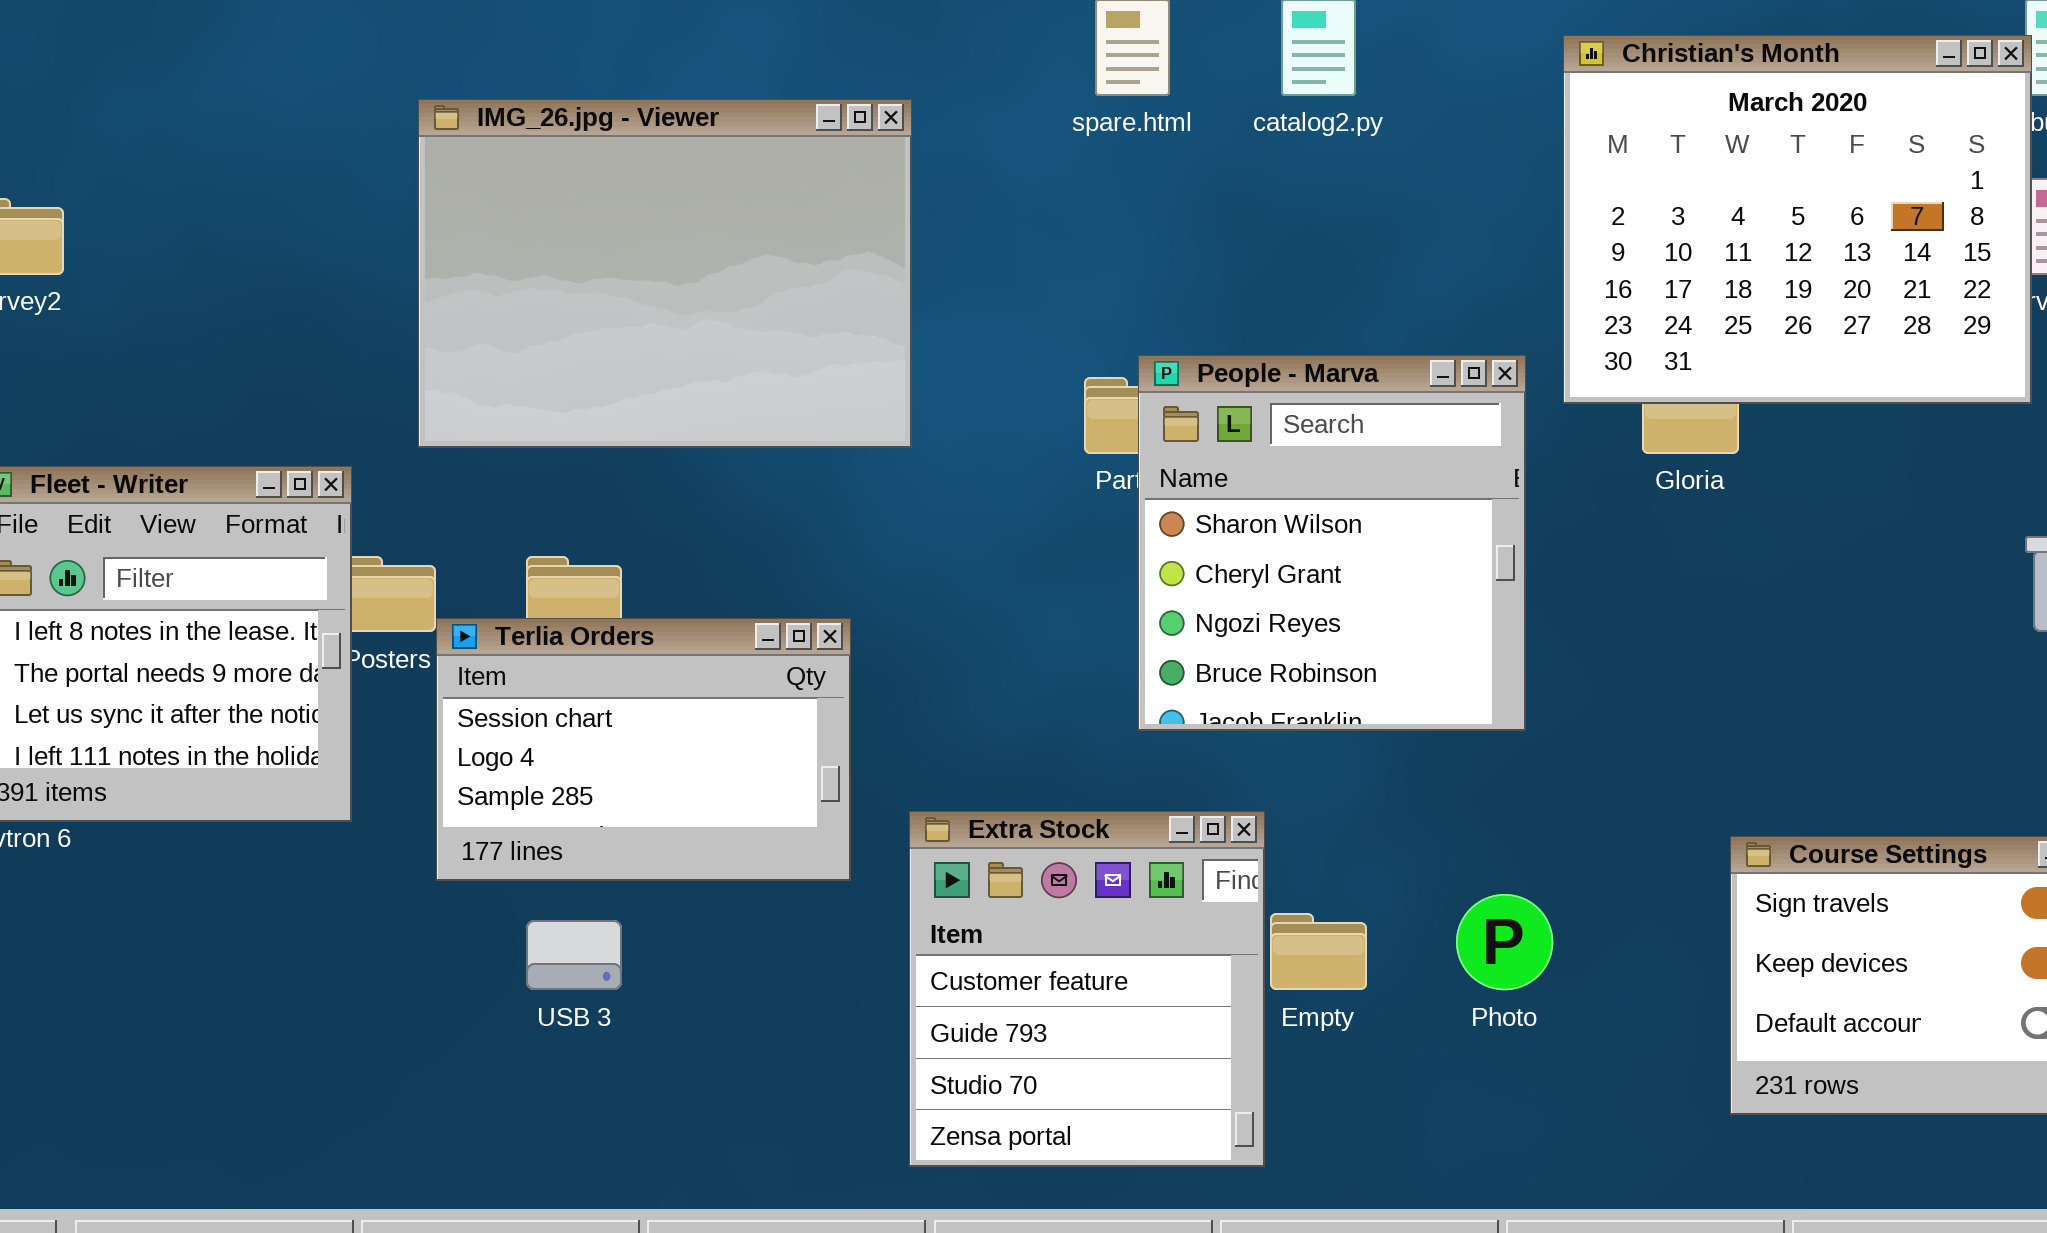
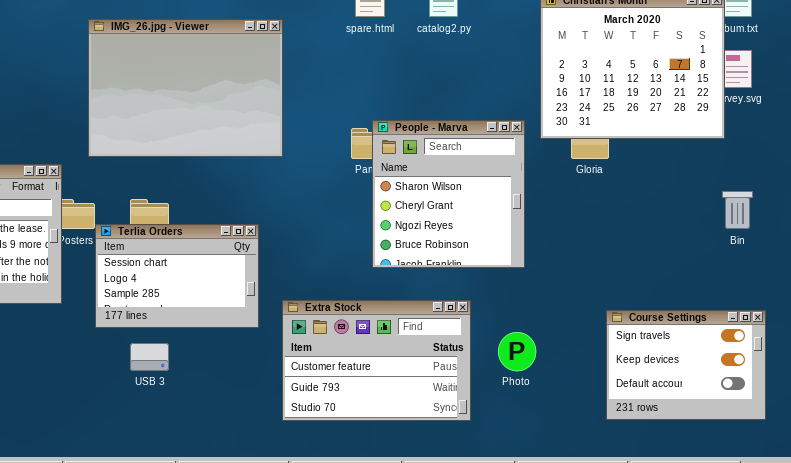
Extra Stock: [909,811,1265,1167] -> [282,300,471,421], resized

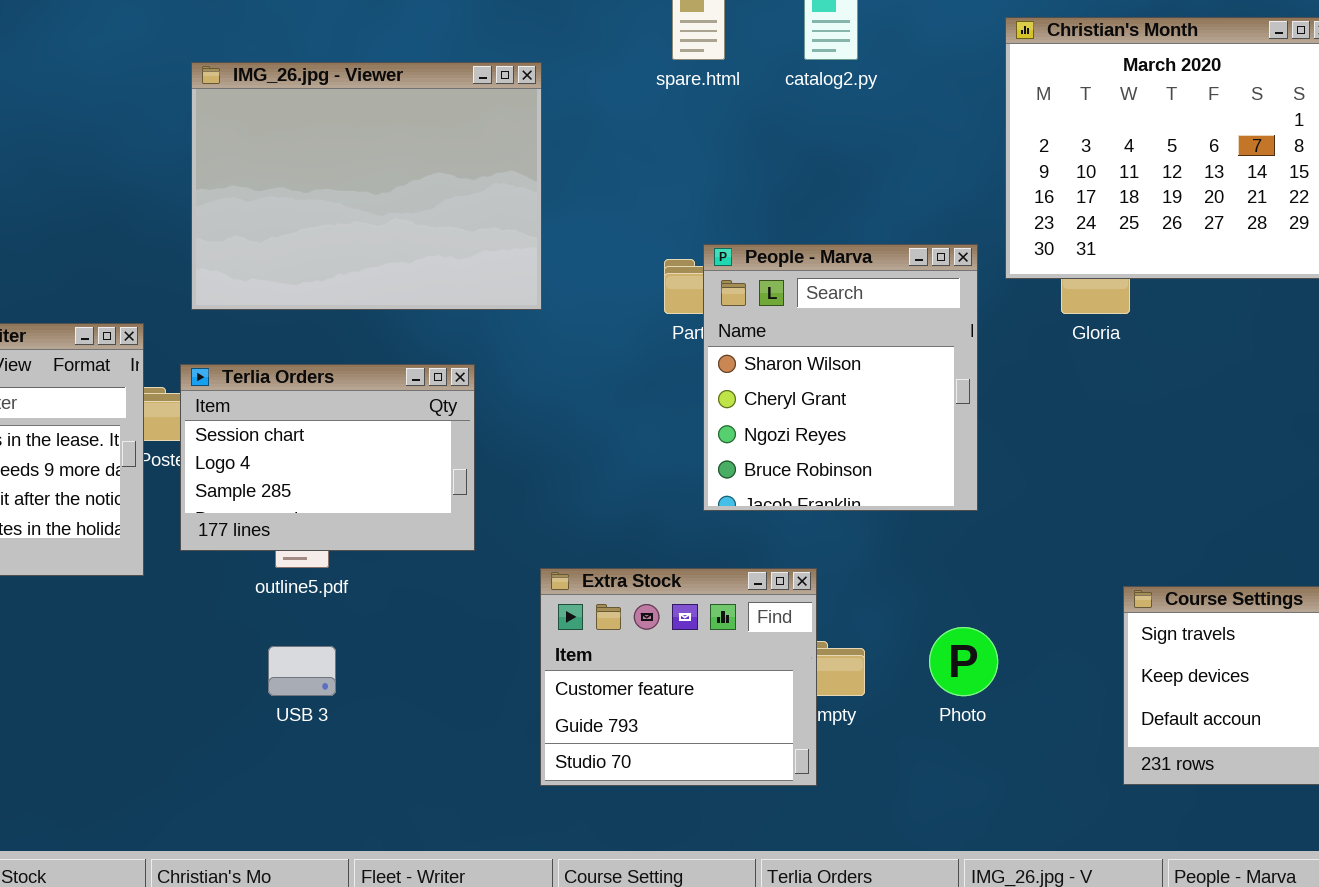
Terlia Orders: [95,224,259,328] -> [180,364,475,551], moved
Extra Stock: [282,300,471,421] -> [540,568,817,786], resized

